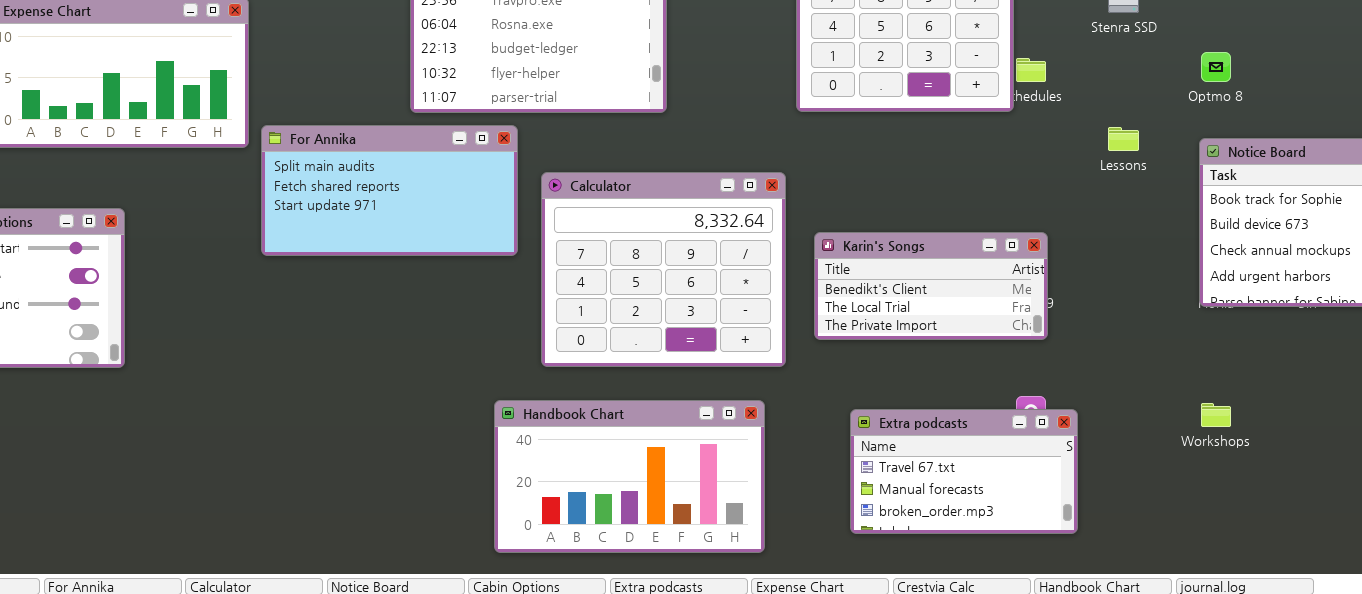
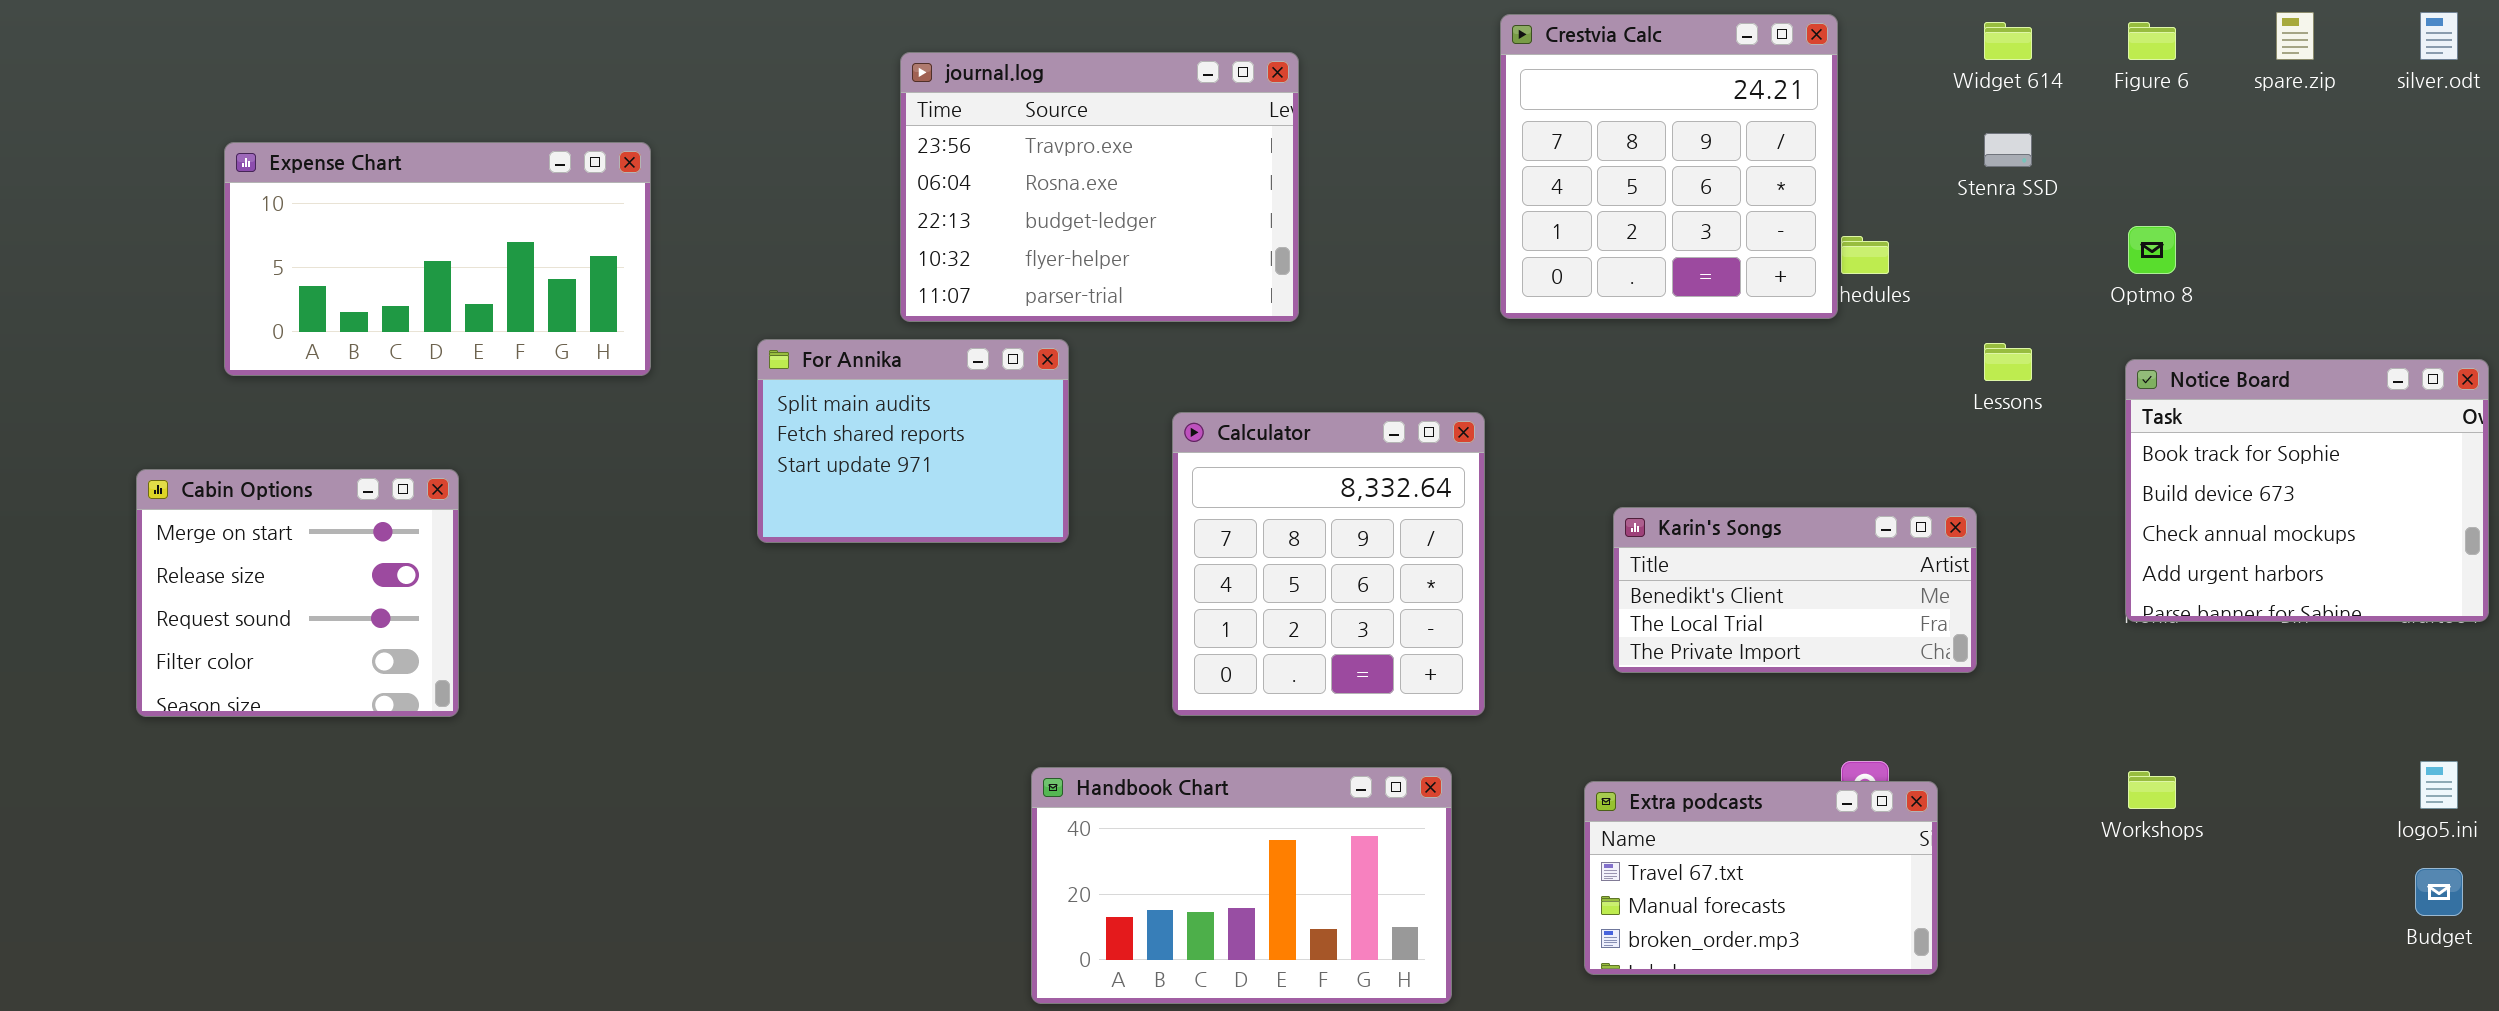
For Annika: [261,125,518,256] -> [757,339,1069,543], resized
Calculator: [541,172,786,367] -> [1172,412,1485,716], resized
Karin's Songs: [814,232,1048,340] -> [1613,507,1977,673], moved

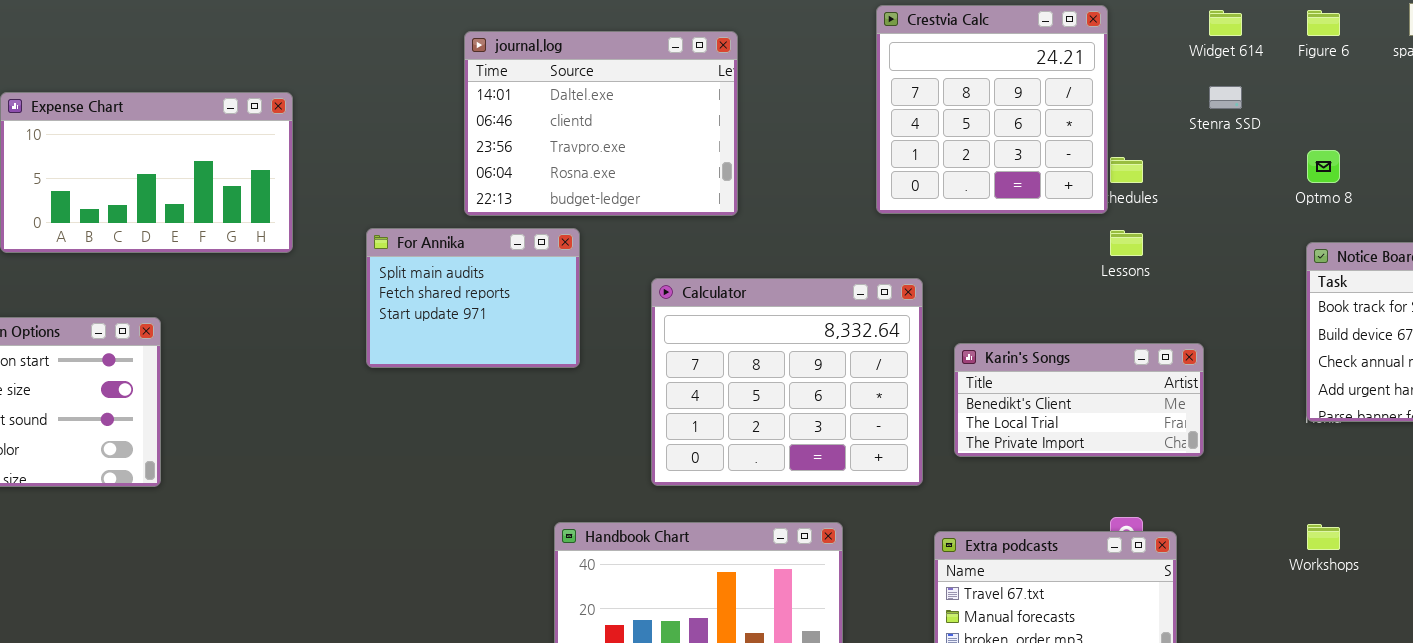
journal.log: [900,52,1299,322] -> [464,31,738,216], scrolled up 2 rows
Lessons: [1984,343,2032,381] -> [1110,230,1143,256], moved
Calculator: [1172,412,1485,716] -> [651,278,923,486], resized

